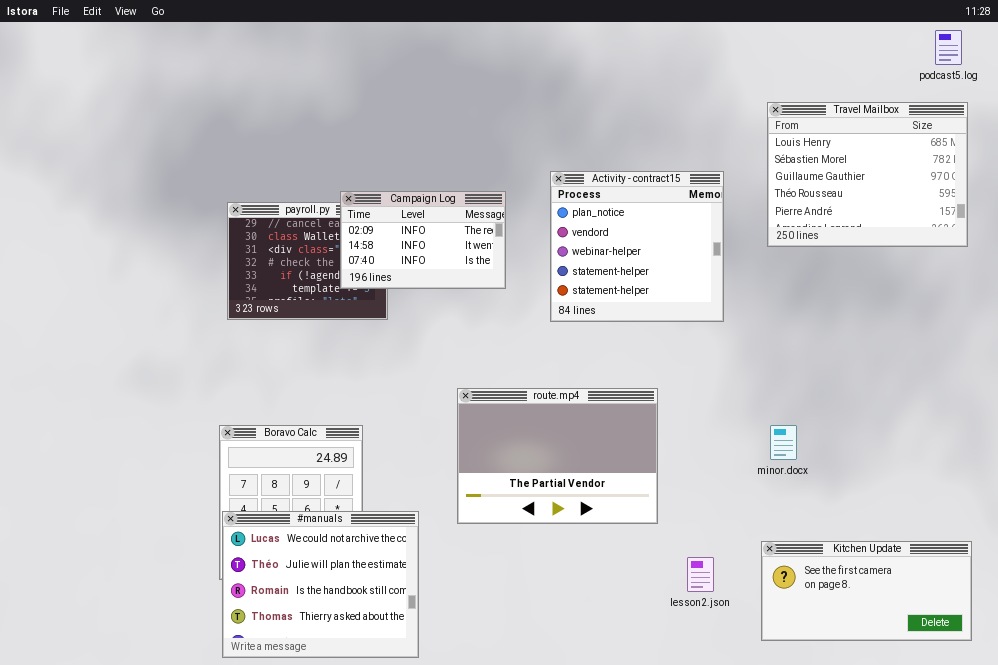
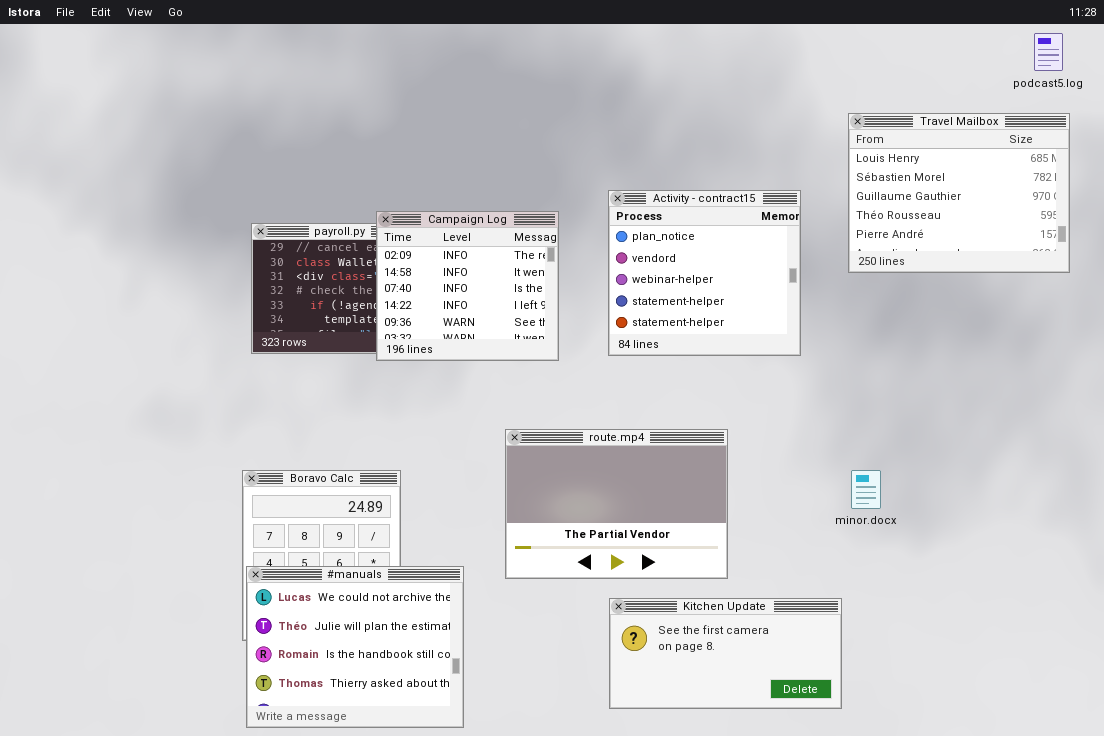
Campaign Log: [340,191,506,289] -> [376,211,559,361], resized
Kitchen Update: [761,541,972,641] -> [609,598,842,709], moved

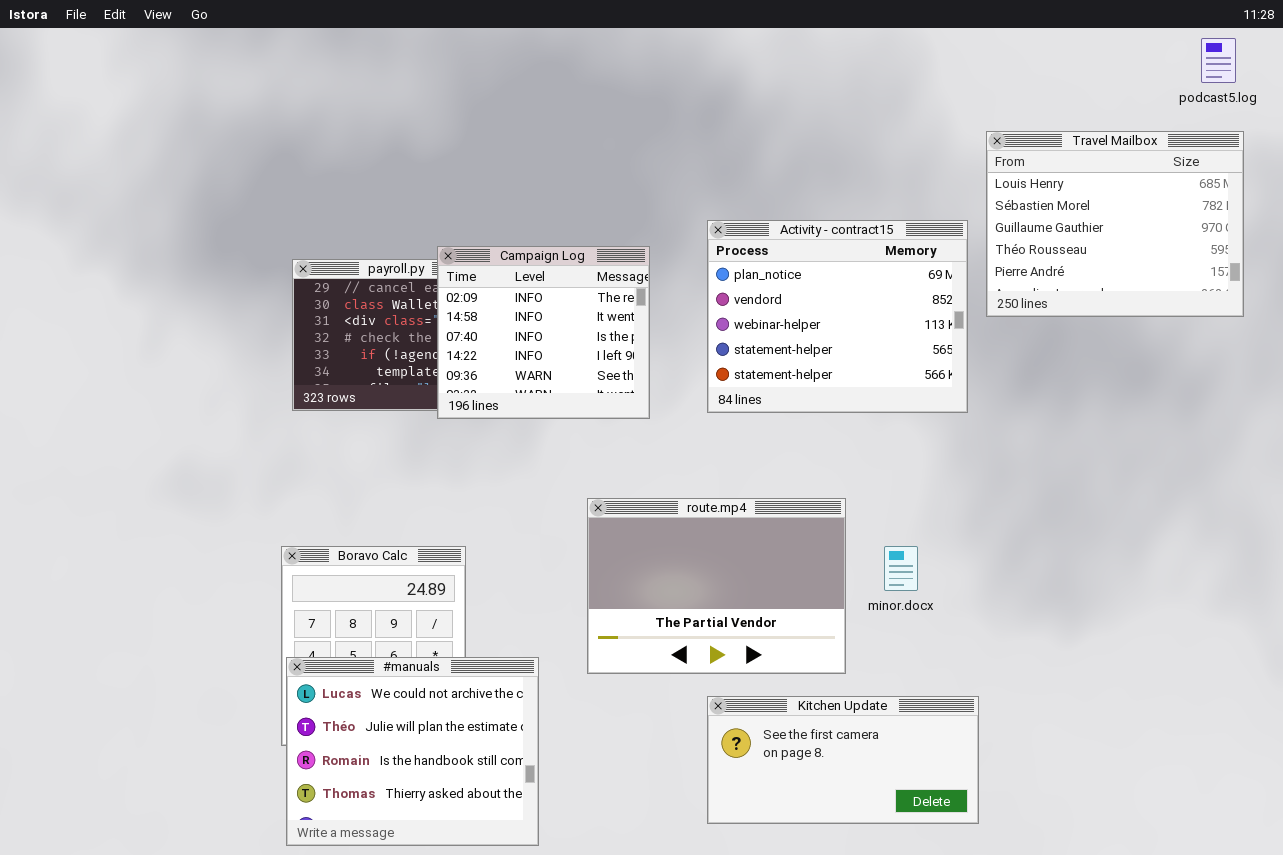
Activity - contract15: [608,190,801,356] -> [707,220,968,413], resized
minor.docx: [851,470,881,509] -> [884,546,918,591], moved

